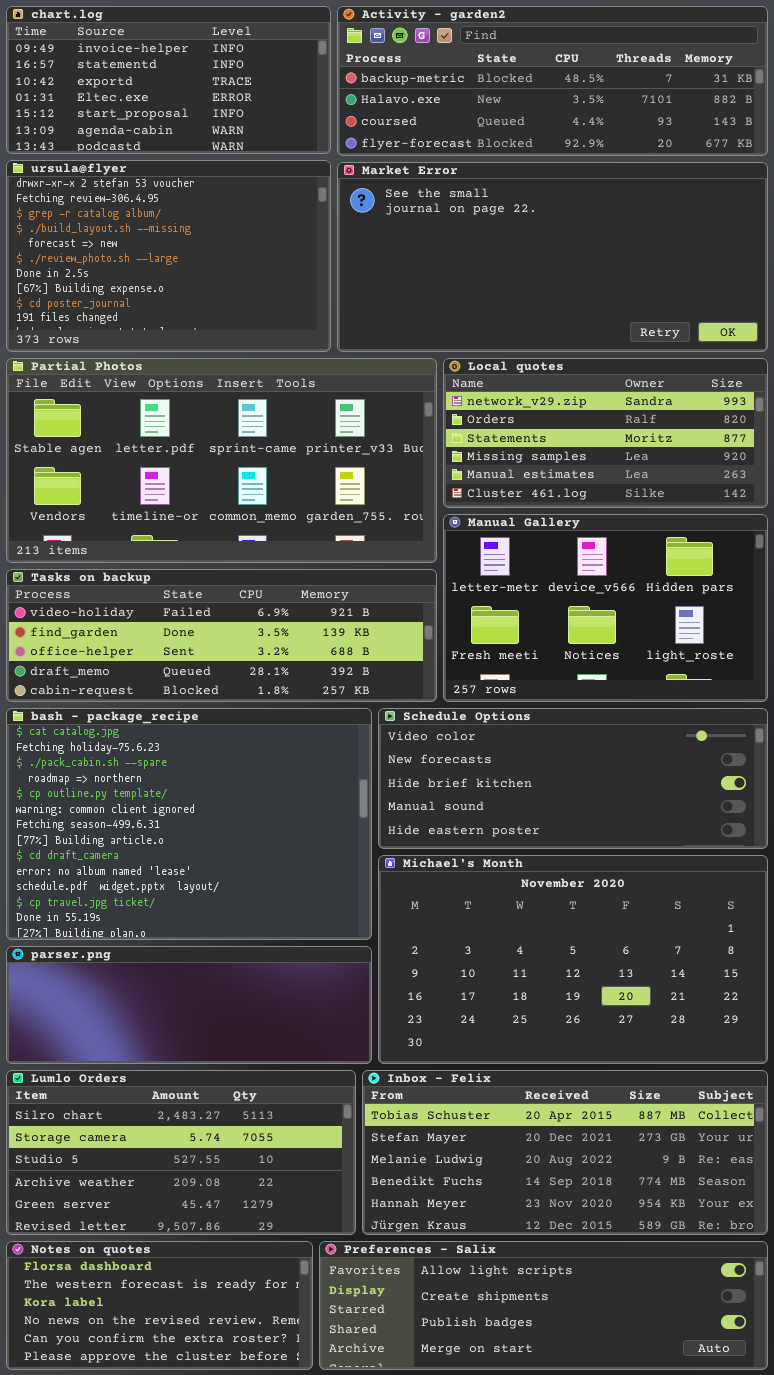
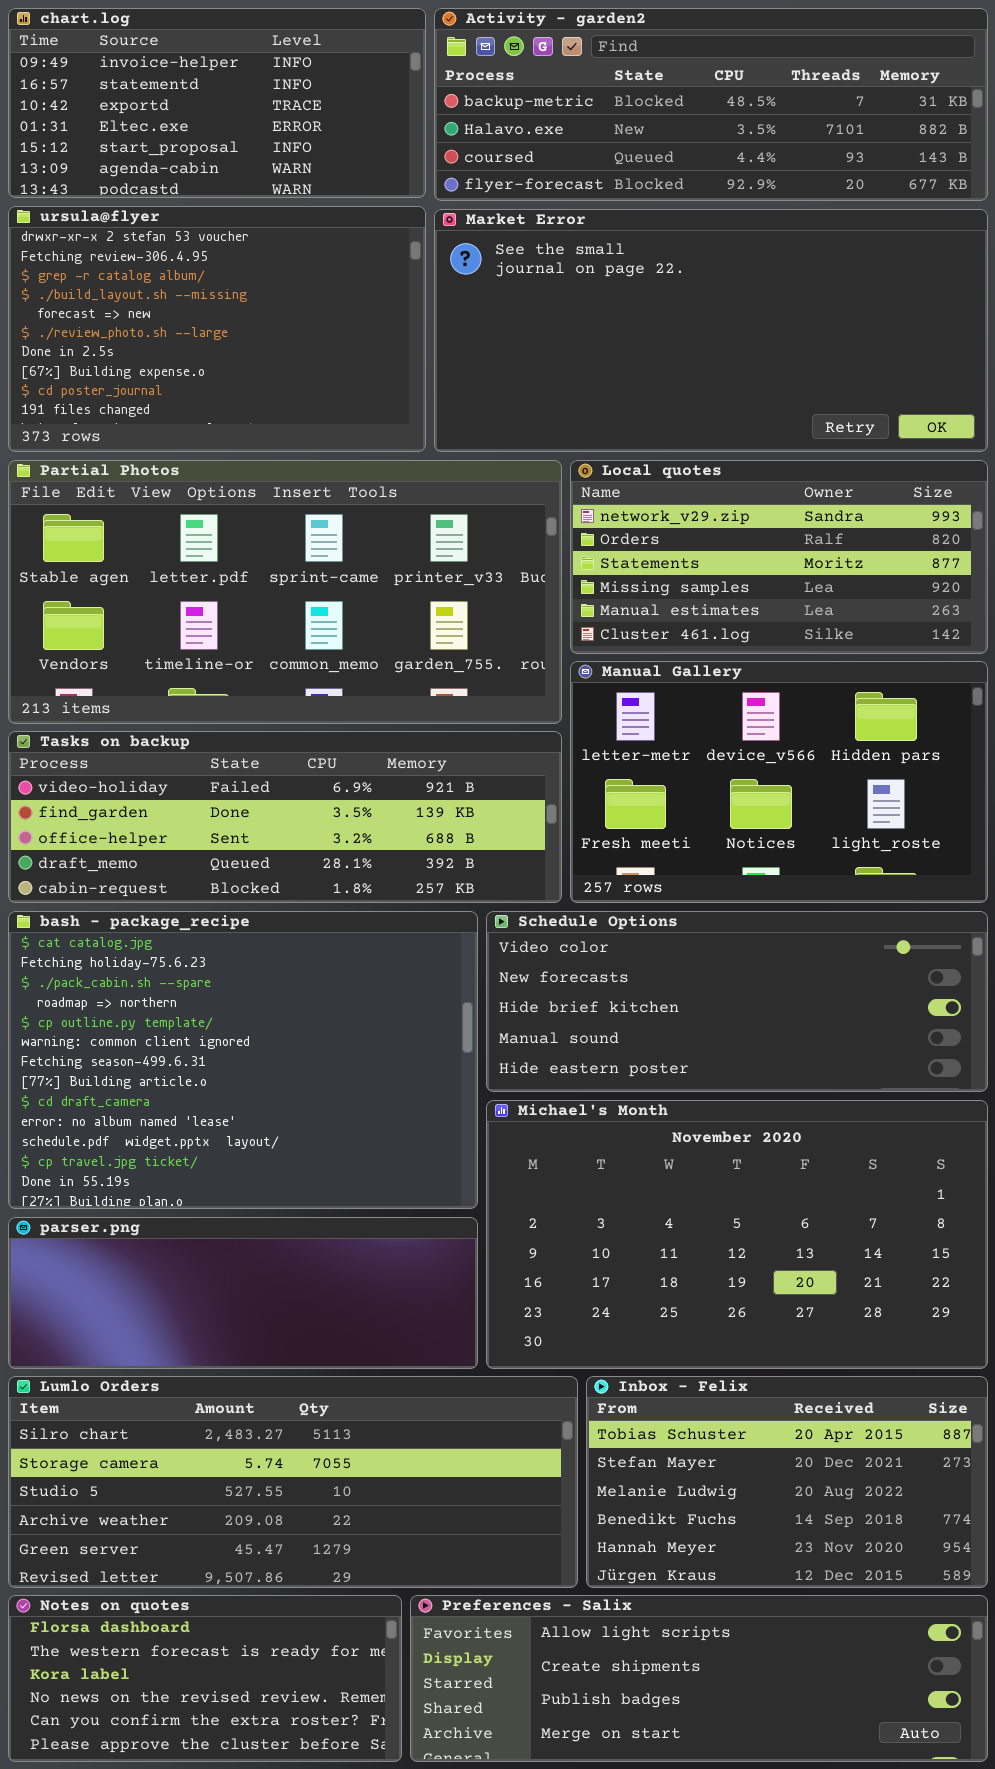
Lumlo Orders: [6,1070,356,1235] -> [8,1376,578,1588], resized
Inbox - Felix: [362,1070,768,1235] -> [586,1376,988,1588], resized

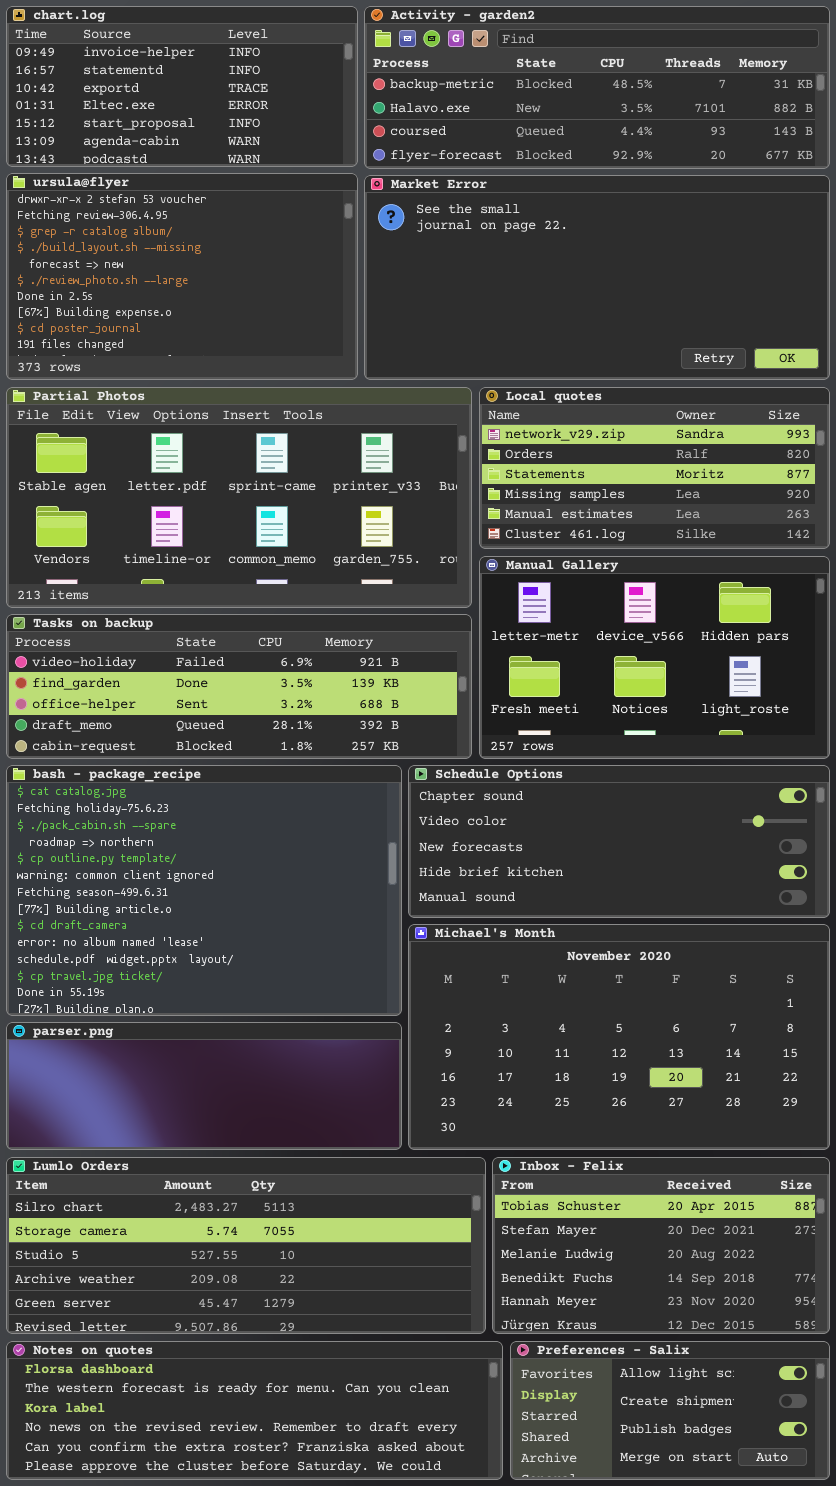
Schedule Options: [486,911,988,1092] -> [408,765,830,918], scrolled up 1 row
Notes on quotes: [8,1595,402,1762] -> [6,1341,503,1480], resized
Preferences - Salix: [410,1595,988,1762] -> [510,1341,830,1480], resized

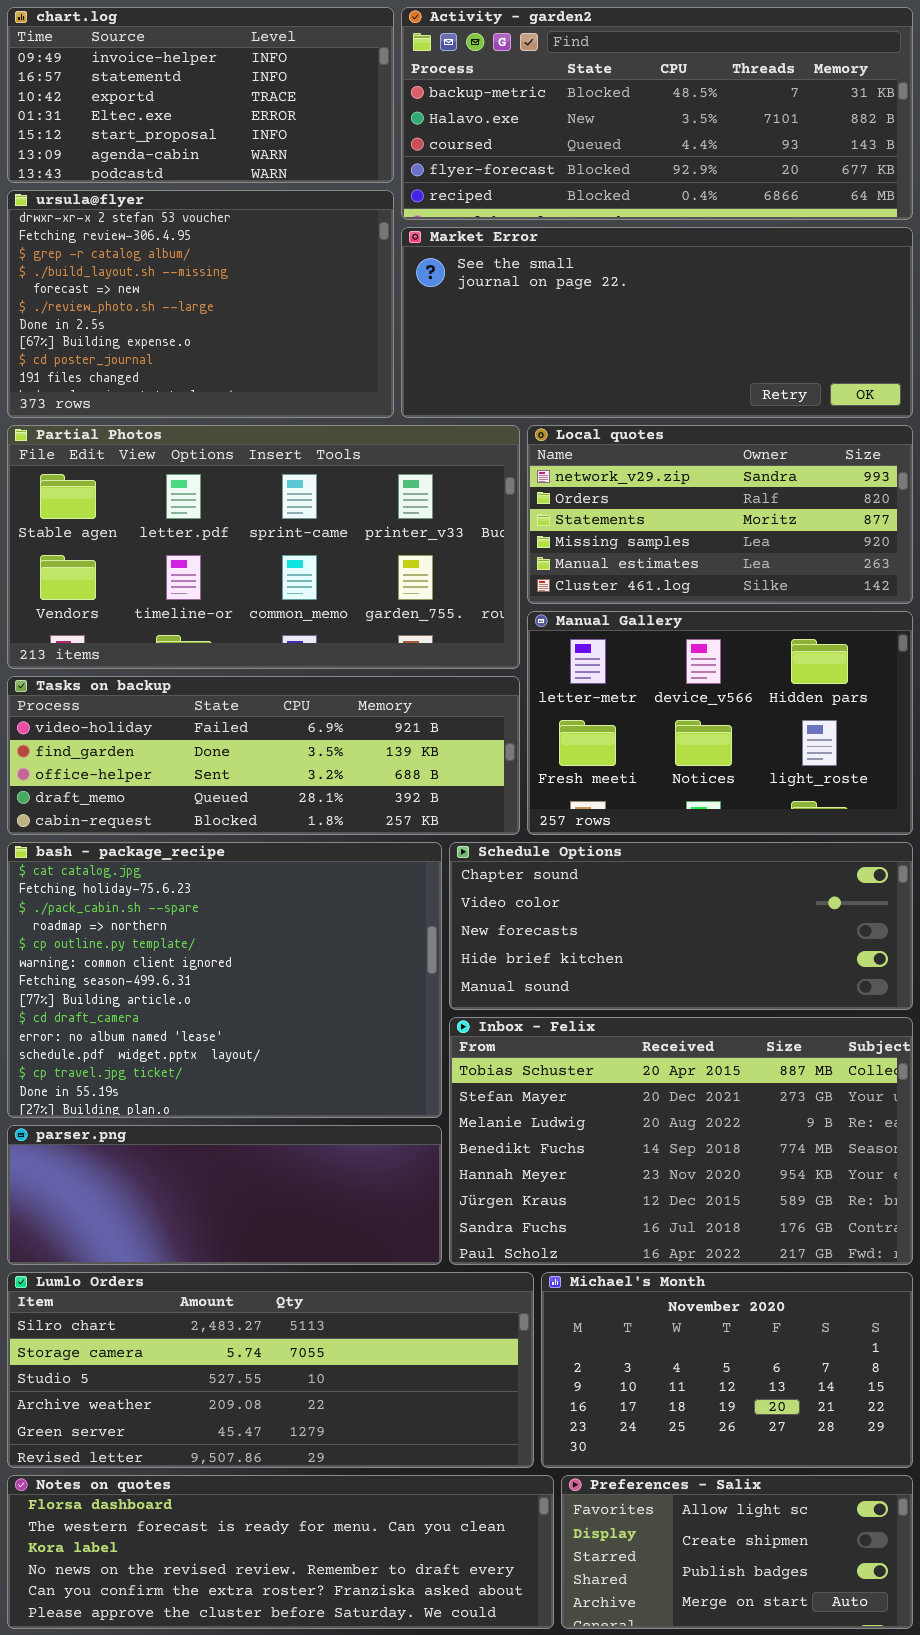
Activity - garden2: [364,6,830,169] -> [401,7,913,220], resized
Market Error: [364,175,830,380] -> [401,227,913,418], resized
Michael's Month: [408,924,830,1150] -> [541,1272,913,1468], moved, resized
Inbox - Felix: [492,1157,830,1334] -> [449,1017,913,1265], moved, resized

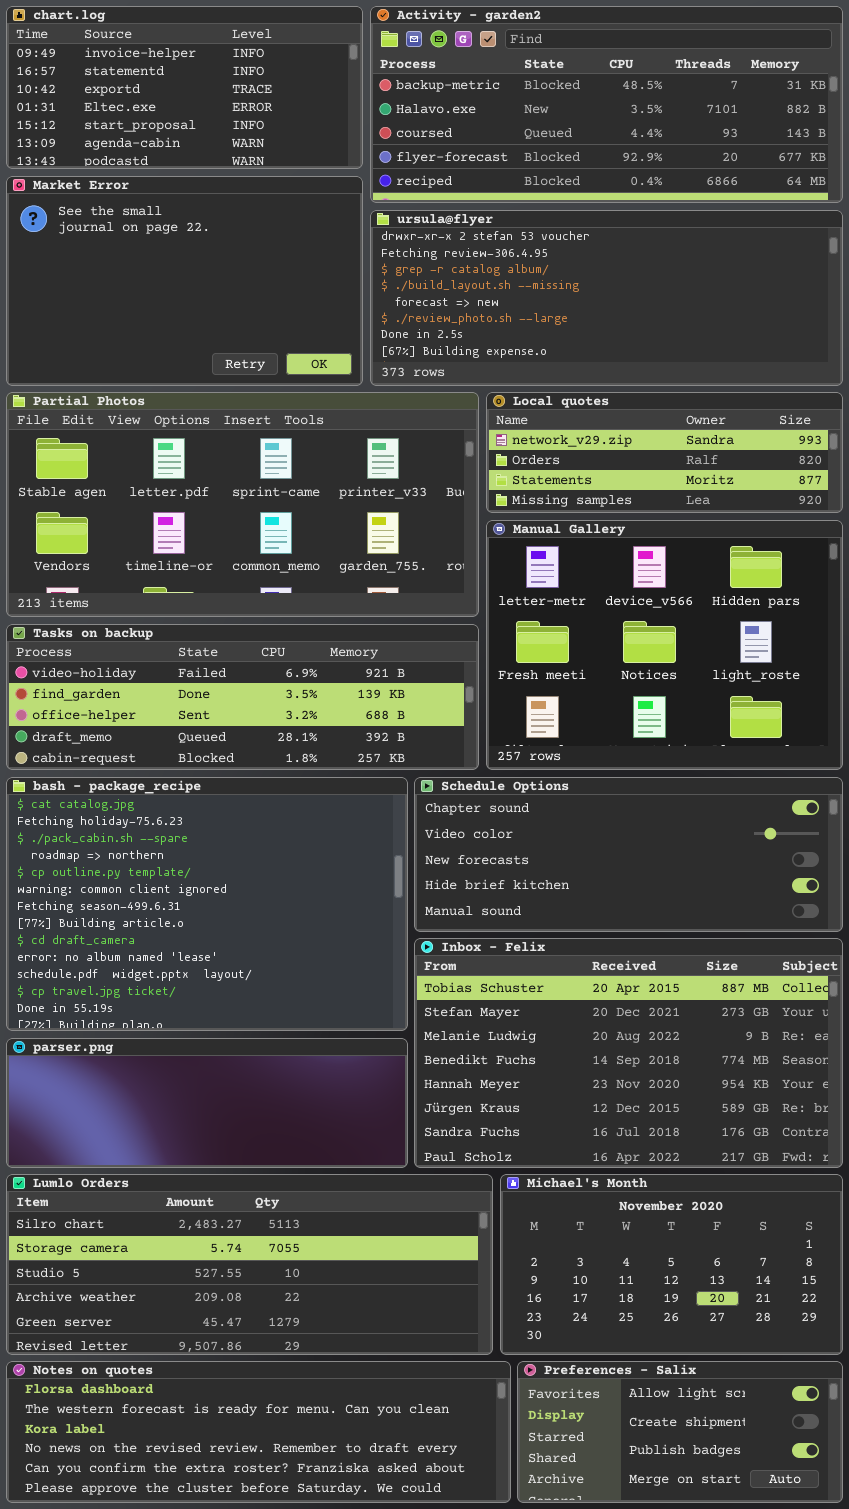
ursula@flyer: [7,190,394,418] -> [370,210,843,386], moved, resized
Market Error: [401,227,913,418] -> [6,176,363,386], moved, resized
Local quotes: [527,425,913,604] -> [486,392,843,513], resized
Manual Gallery: [527,611,913,835] -> [486,520,843,770], resized

